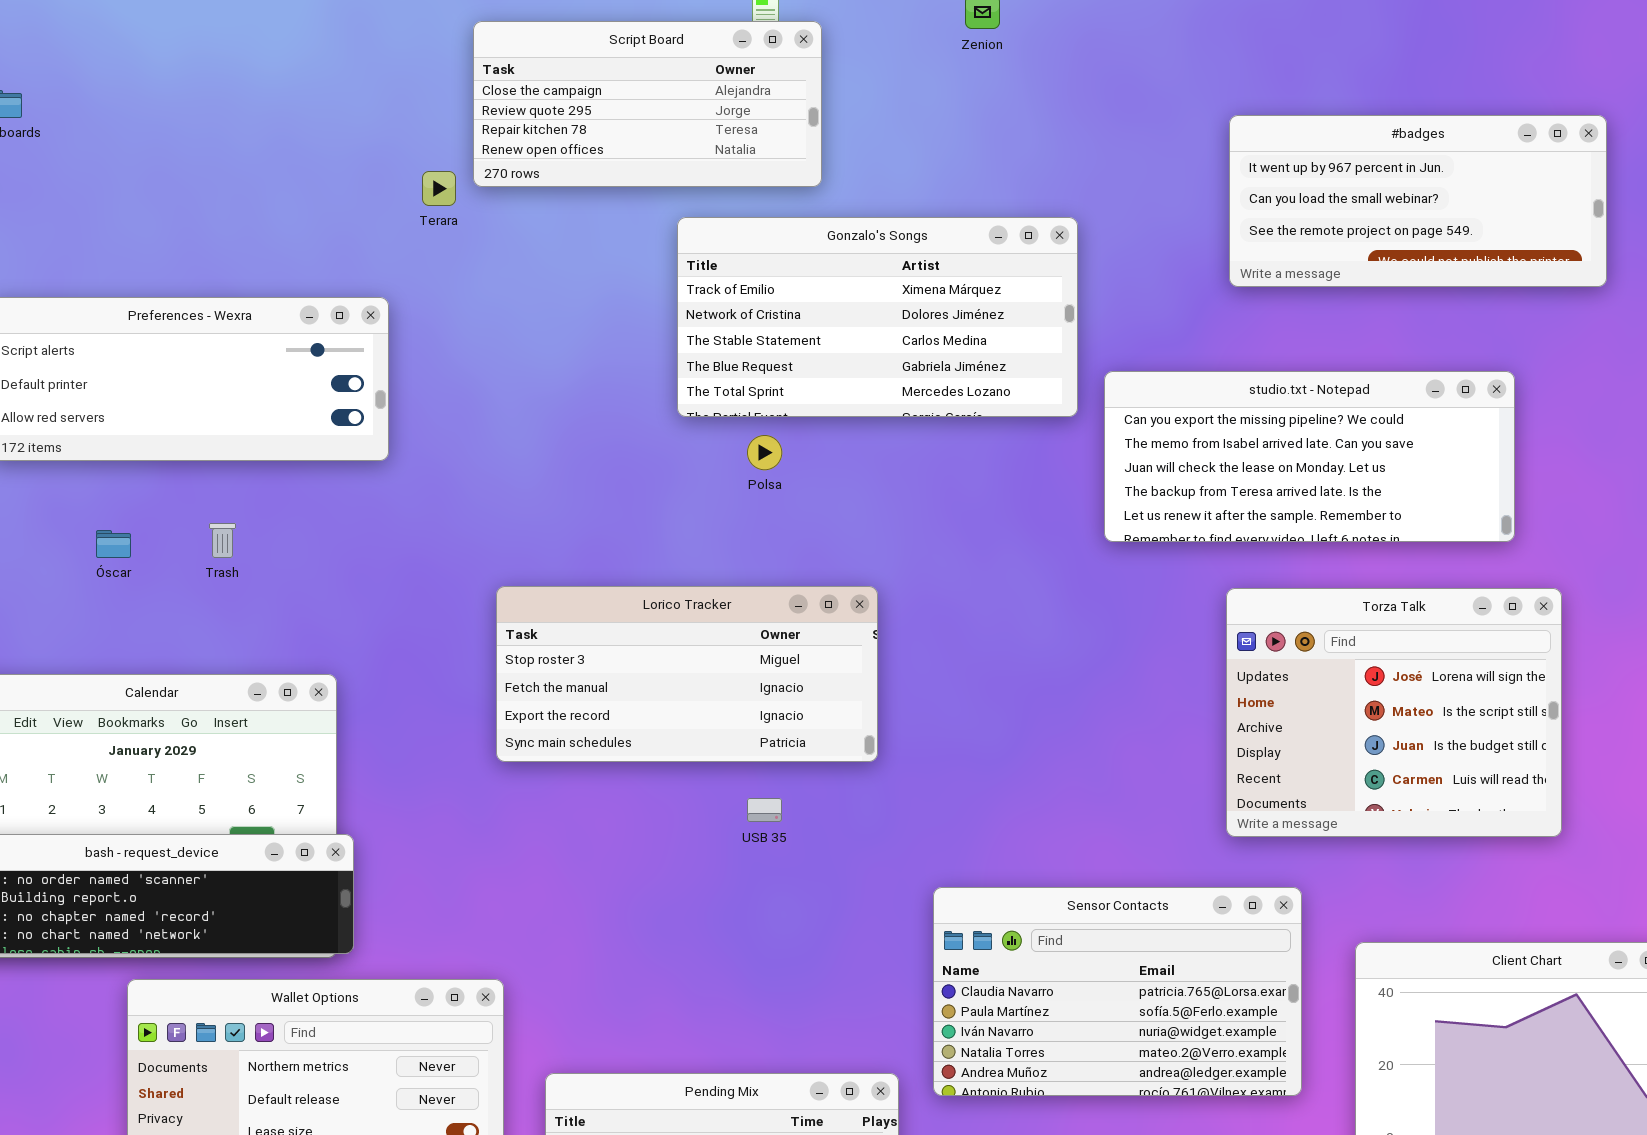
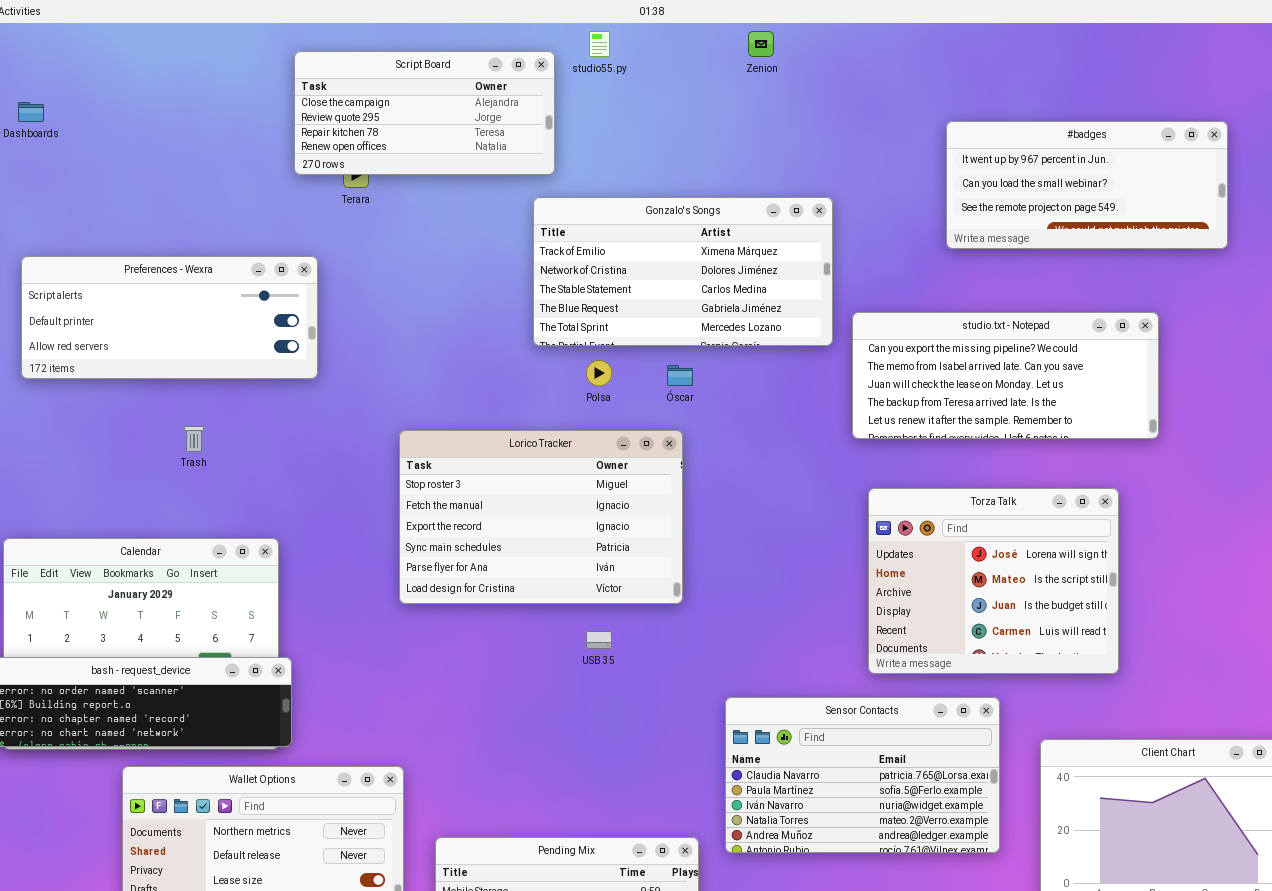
Script Board: [473,21,822,187] -> [294,51,555,175], moved
Óscar: [96,530,131,558] -> [667,365,693,386], moved
Lorico Tracker: [496,586,878,762] -> [399,430,683,604], resized
Torza Talk: [1226,588,1562,837] -> [868,488,1119,674], moved

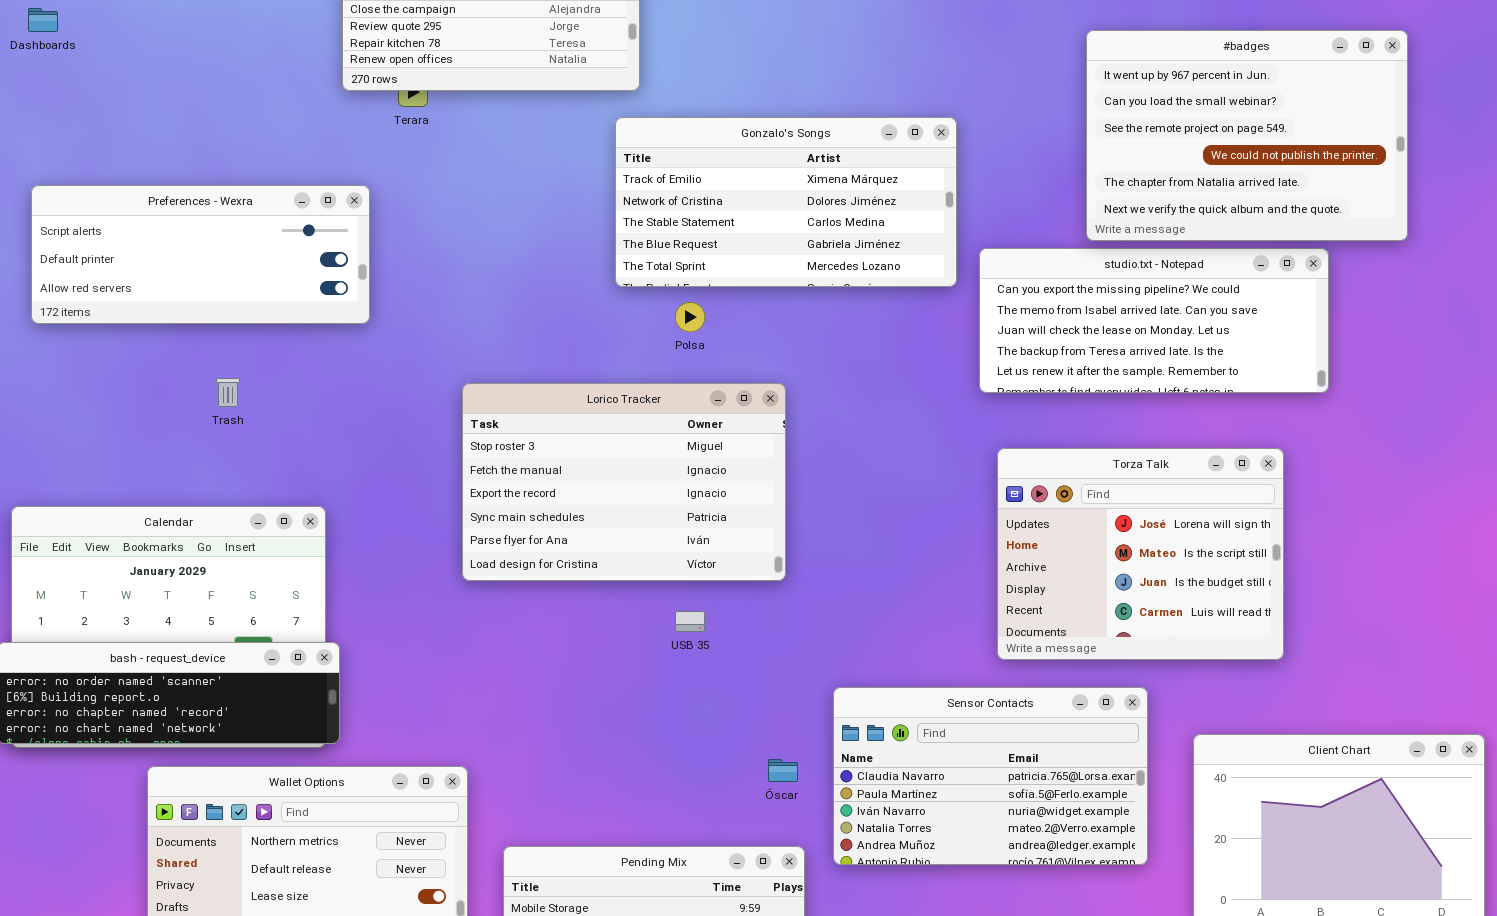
#badges: [946,121,1228,249] -> [1086,30,1408,241], resized
Óscar: [667,365,693,386] -> [768,759,798,782], moved

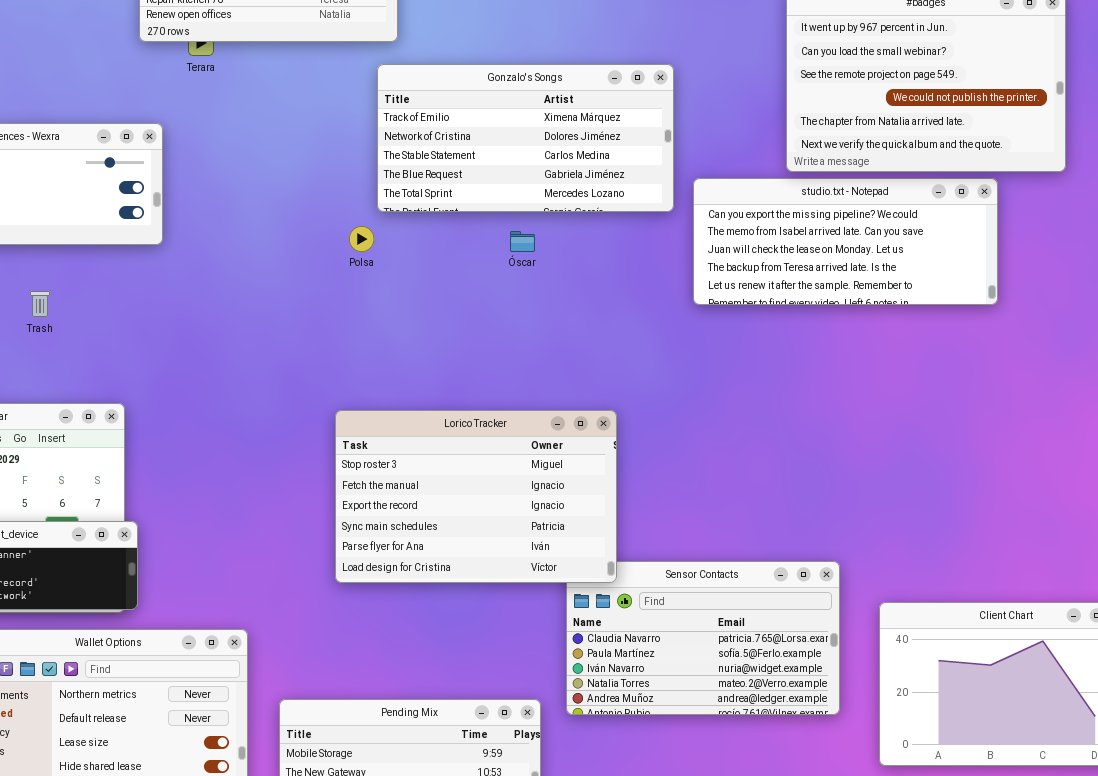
Polsa: [675,302,705,332] -> [349,226,374,252], moved
Lorico Tracker: [462,383,786,581] -> [335,410,617,583], moved
Torza Talk: [997,448,1284,660] -> none, closed
Óscar: [768,759,798,782] -> [510,231,535,252], moved

